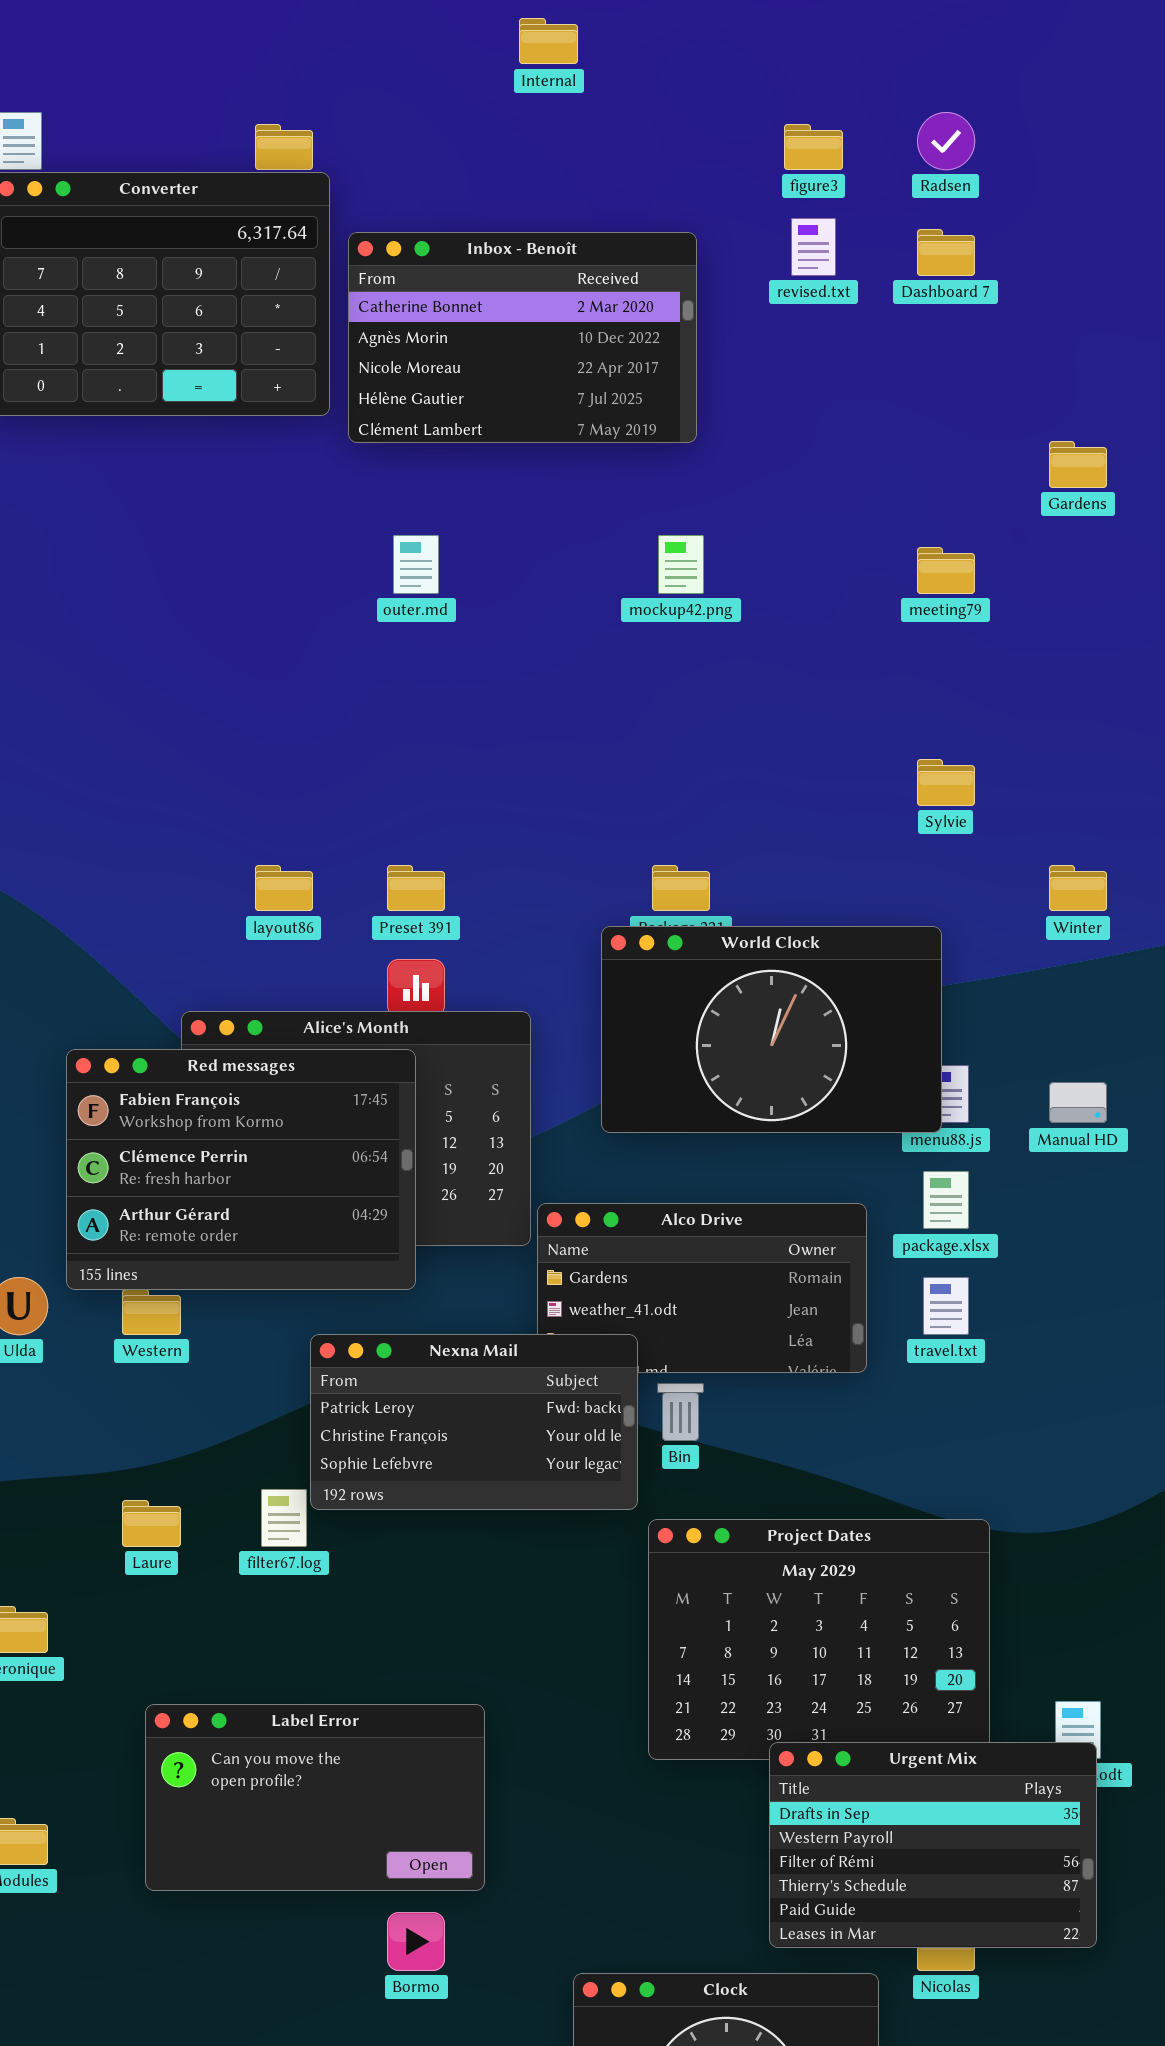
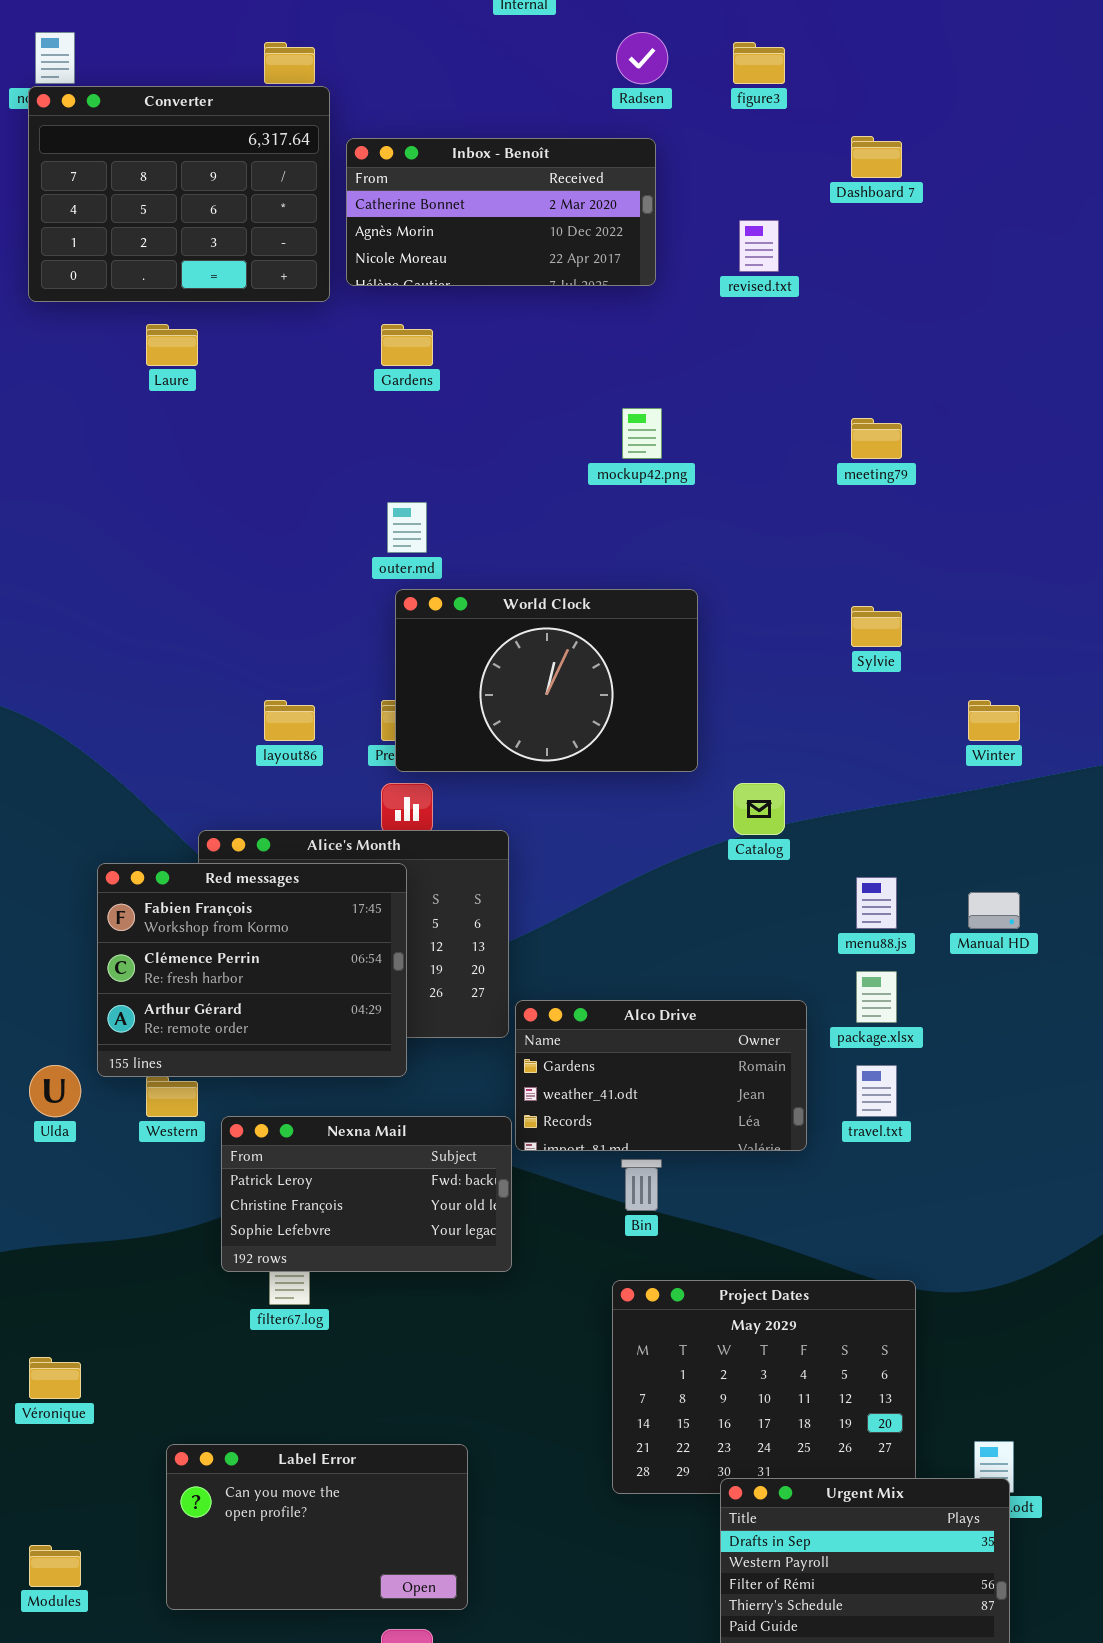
Radsen: [917,112,975,170] -> [616,32,668,84], moved
revised.txt: [791,218,836,276] -> [739,220,779,272], moved
Inbox - Benoît: [348,232,697,443] -> [346,138,656,286], resized
Gardens: [1049,441,1107,488] -> [381,324,433,366], moved
outer.md: [393,535,439,594] -> [387,502,427,553], moved
World Clock: [601,926,942,1133] -> [395,589,698,772], moved
Nexna Mail: [310,1334,638,1510] -> [221,1116,512,1272], moved
Laure: [122,1500,181,1547] -> [146,324,198,366], moved

